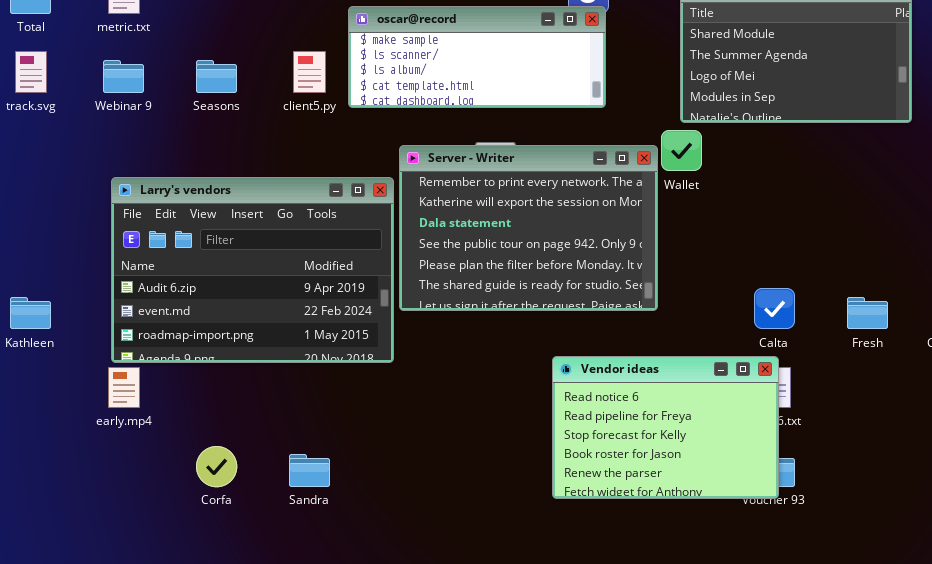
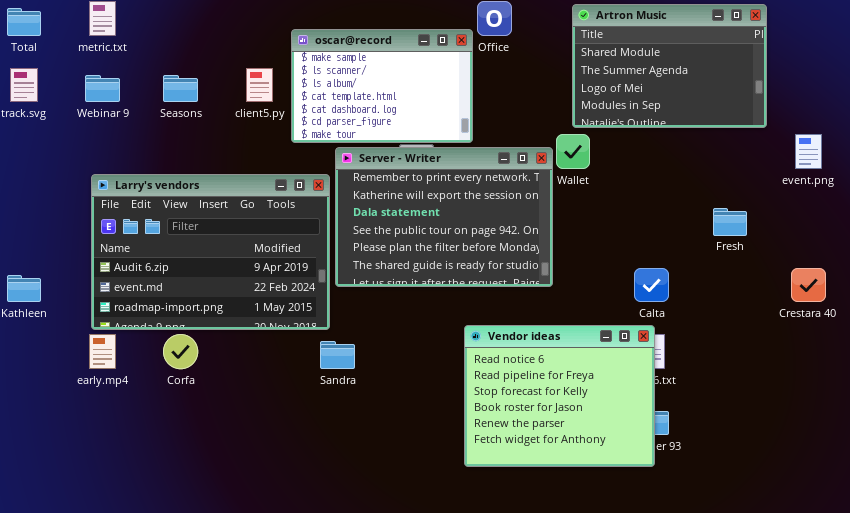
oscar@record: [348,6,606,108] -> [291,29,473,143], resized
Fresh: [847,297,888,329] -> [713,208,747,236], moved
Vendor ideas: [552,356,779,499] -> [464,325,655,467], resized
Corfa: [196,446,237,487] -> [163,334,198,369], moved
Sandra: [289,454,330,487] -> [320,341,355,369], moved

